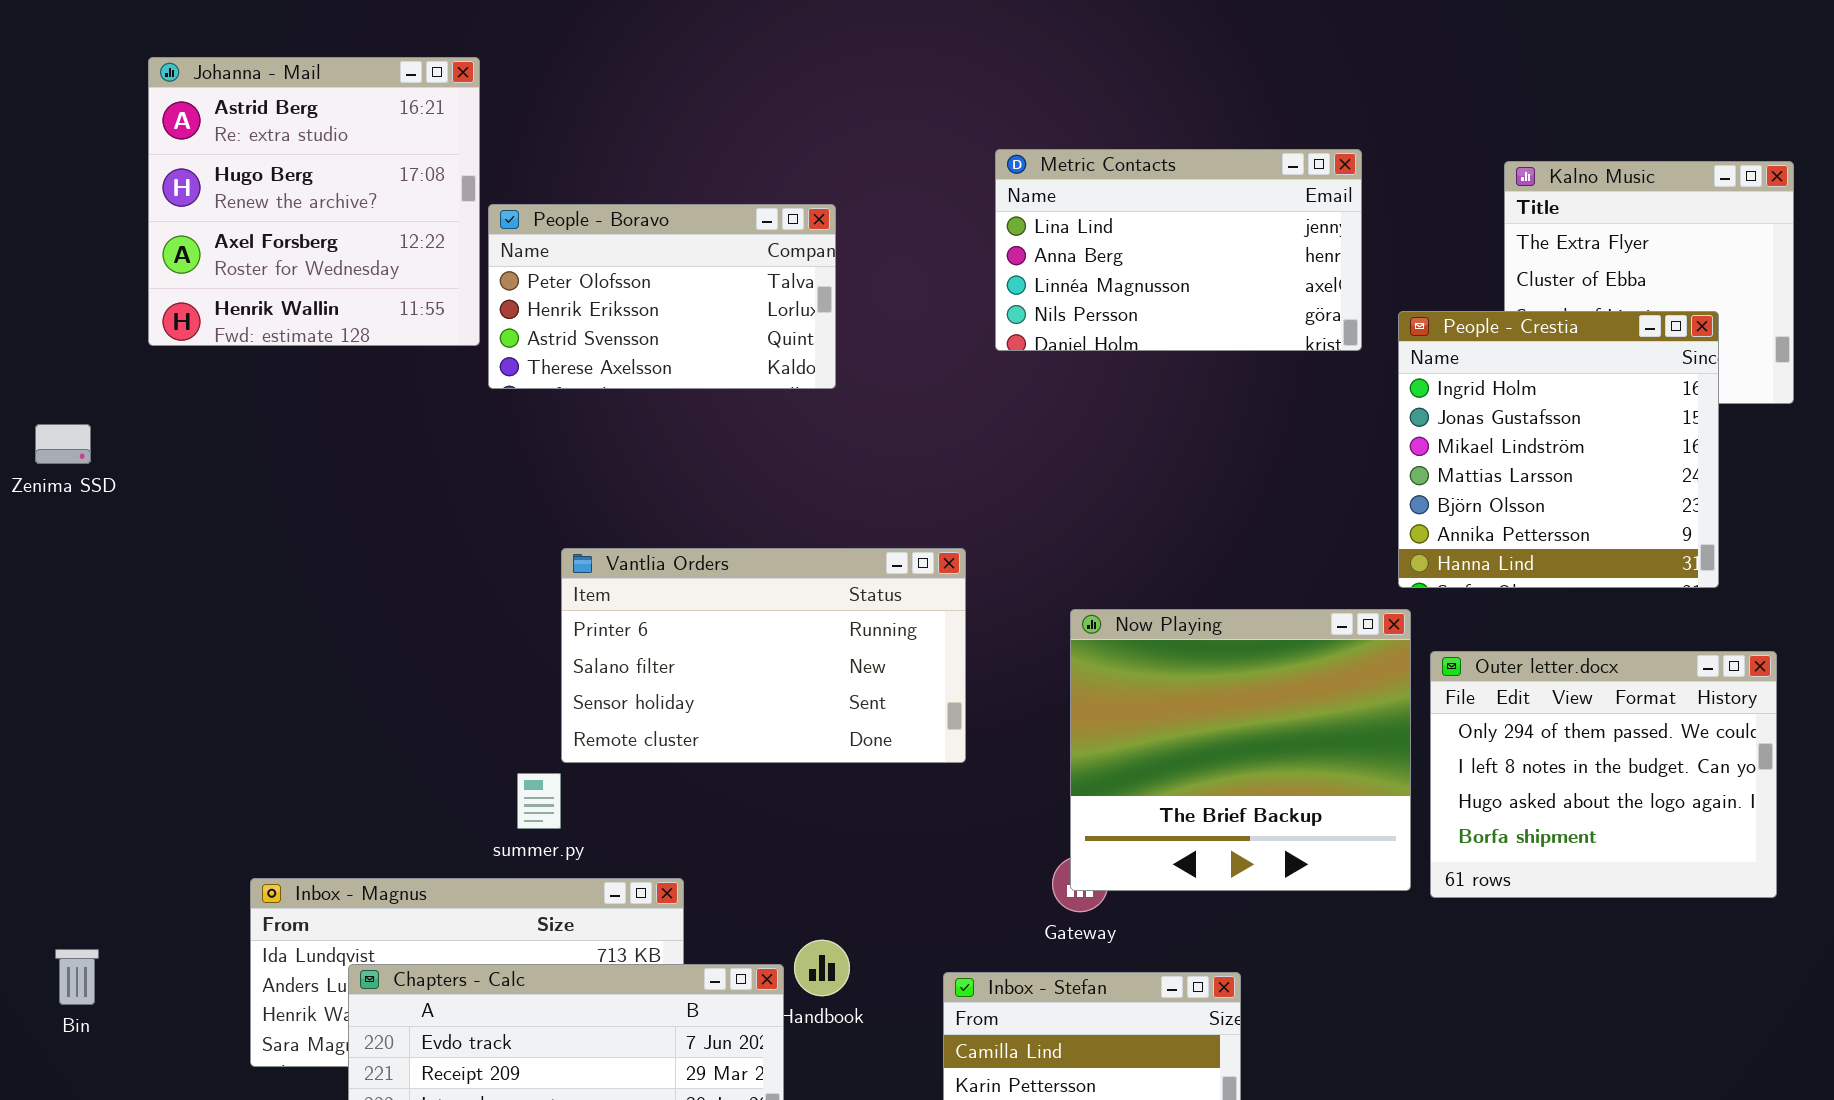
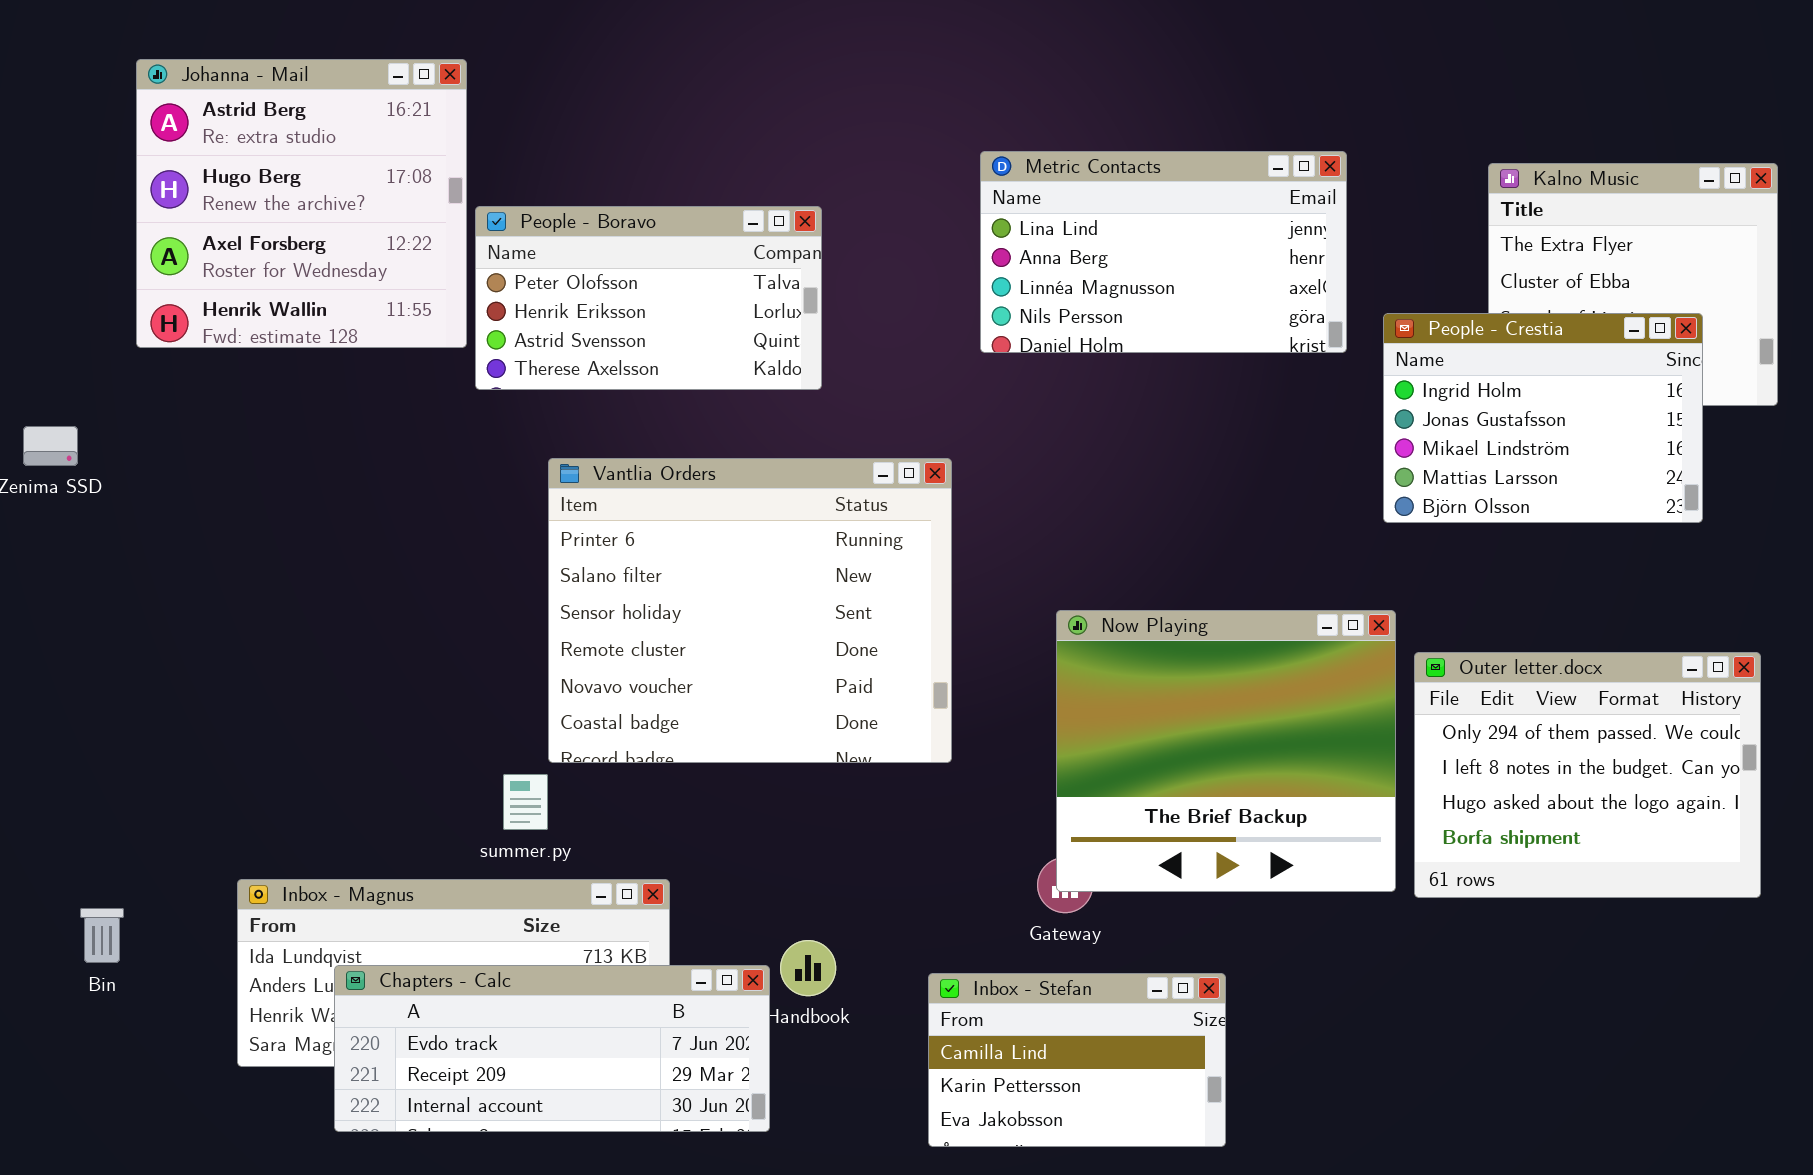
People - Crestia: [1398,311,1719,588] -> [1383,313,1703,523], resized
Vantlia Orders: [561,548,966,763] -> [548,458,952,763], resized
Bin: [55,949,99,1005] -> [80,908,124,963], moved

